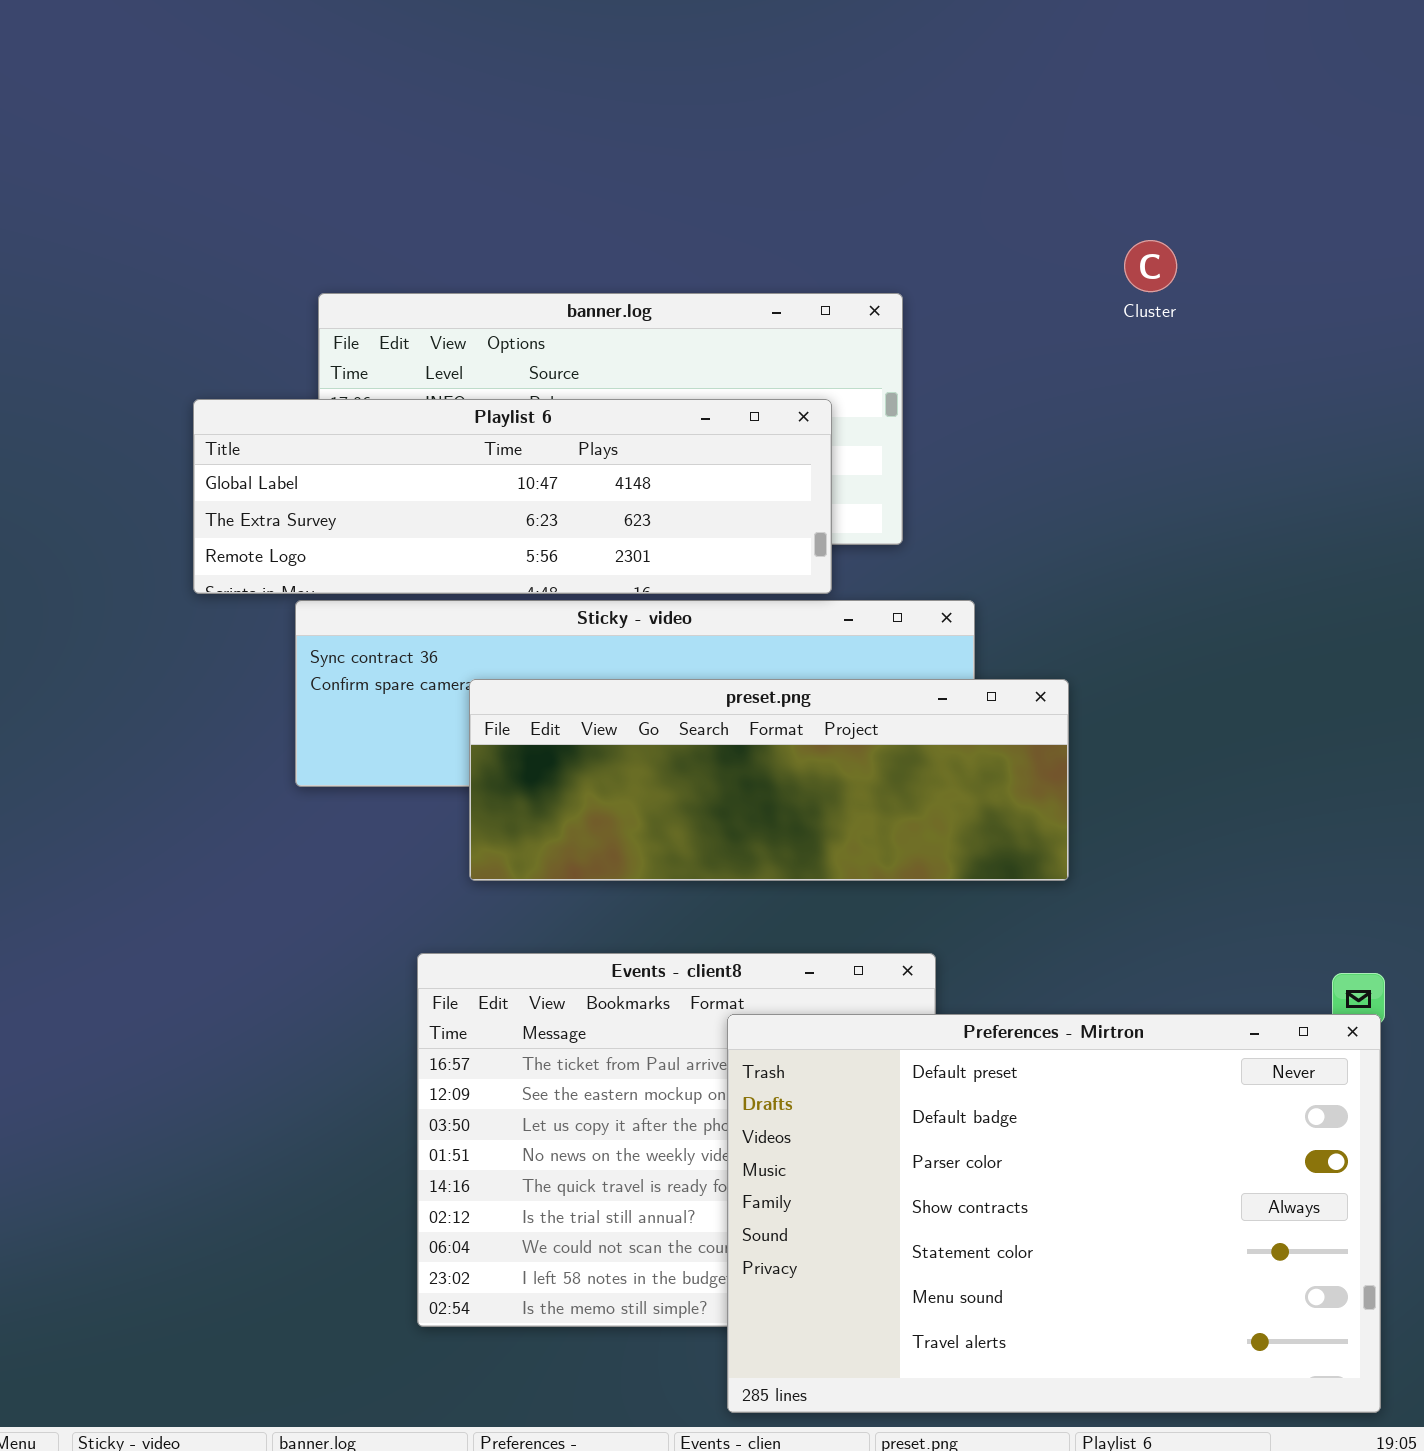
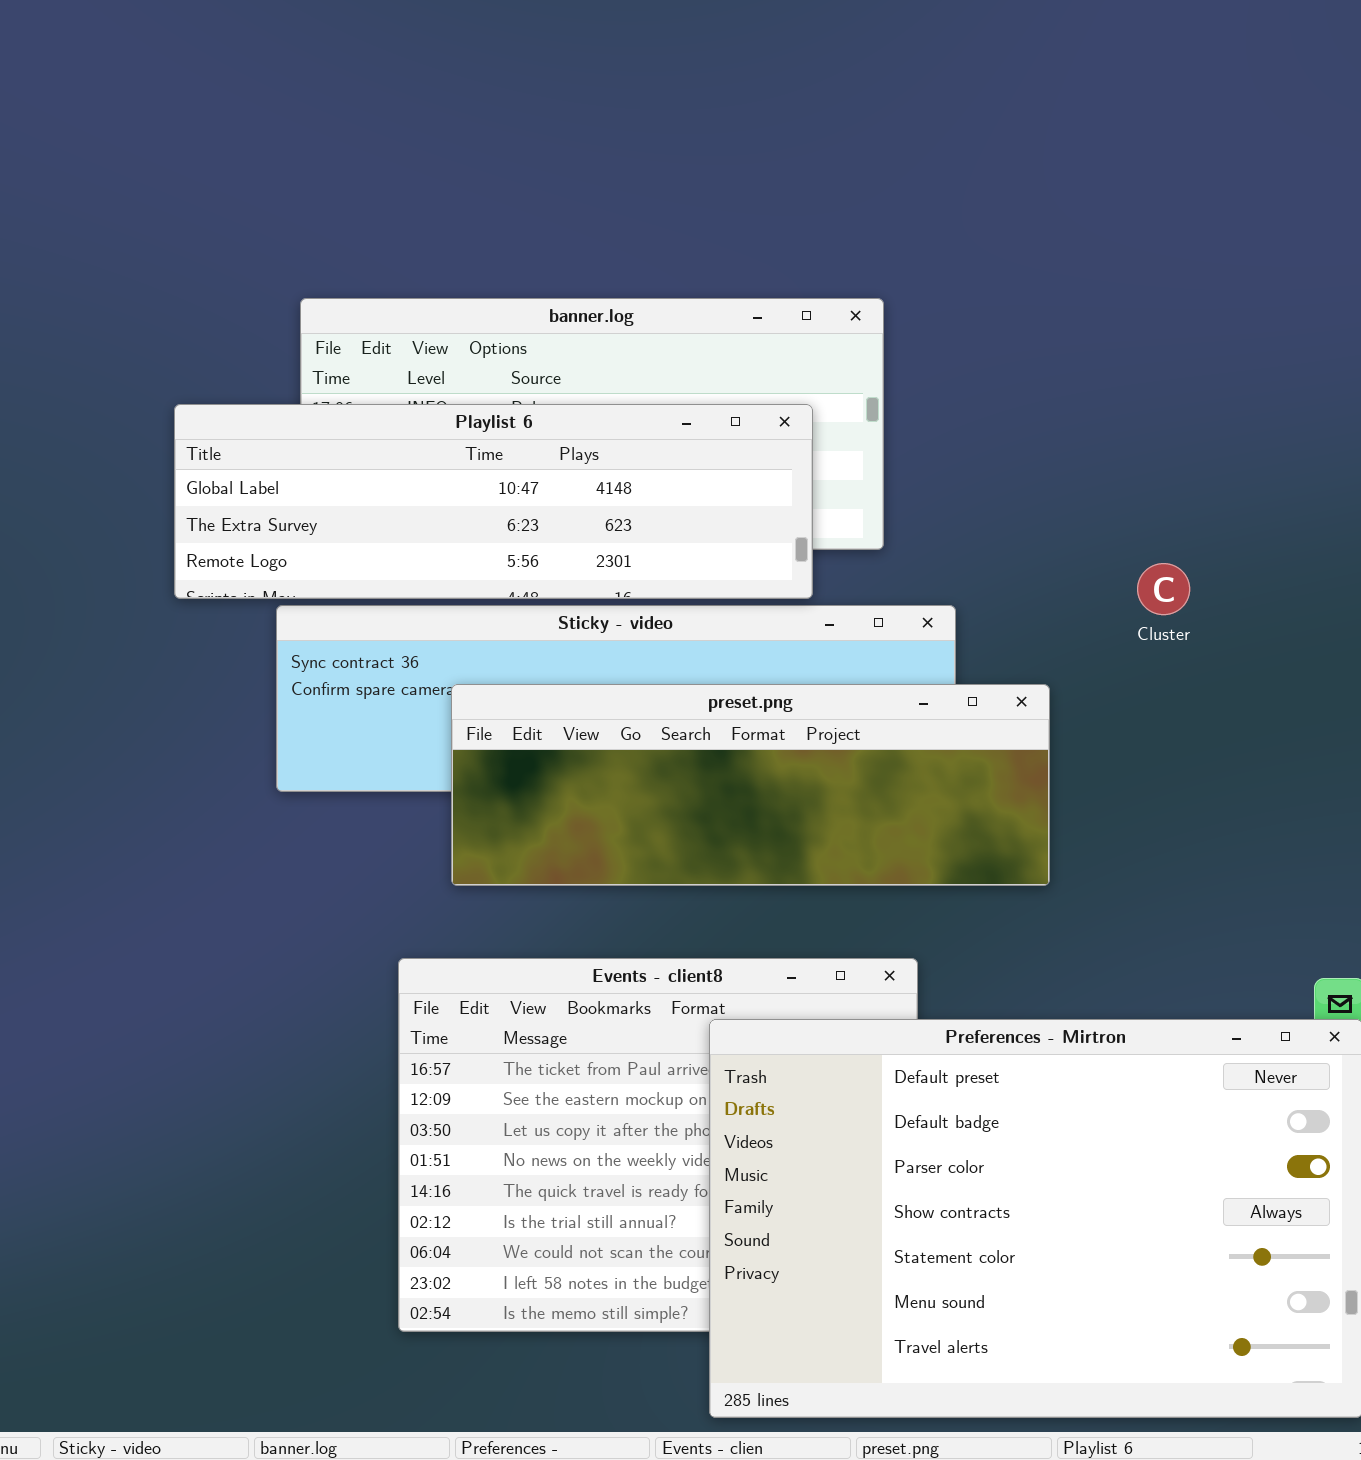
Cluster: [1124,240,1177,292] -> [1137,563,1190,615], moved

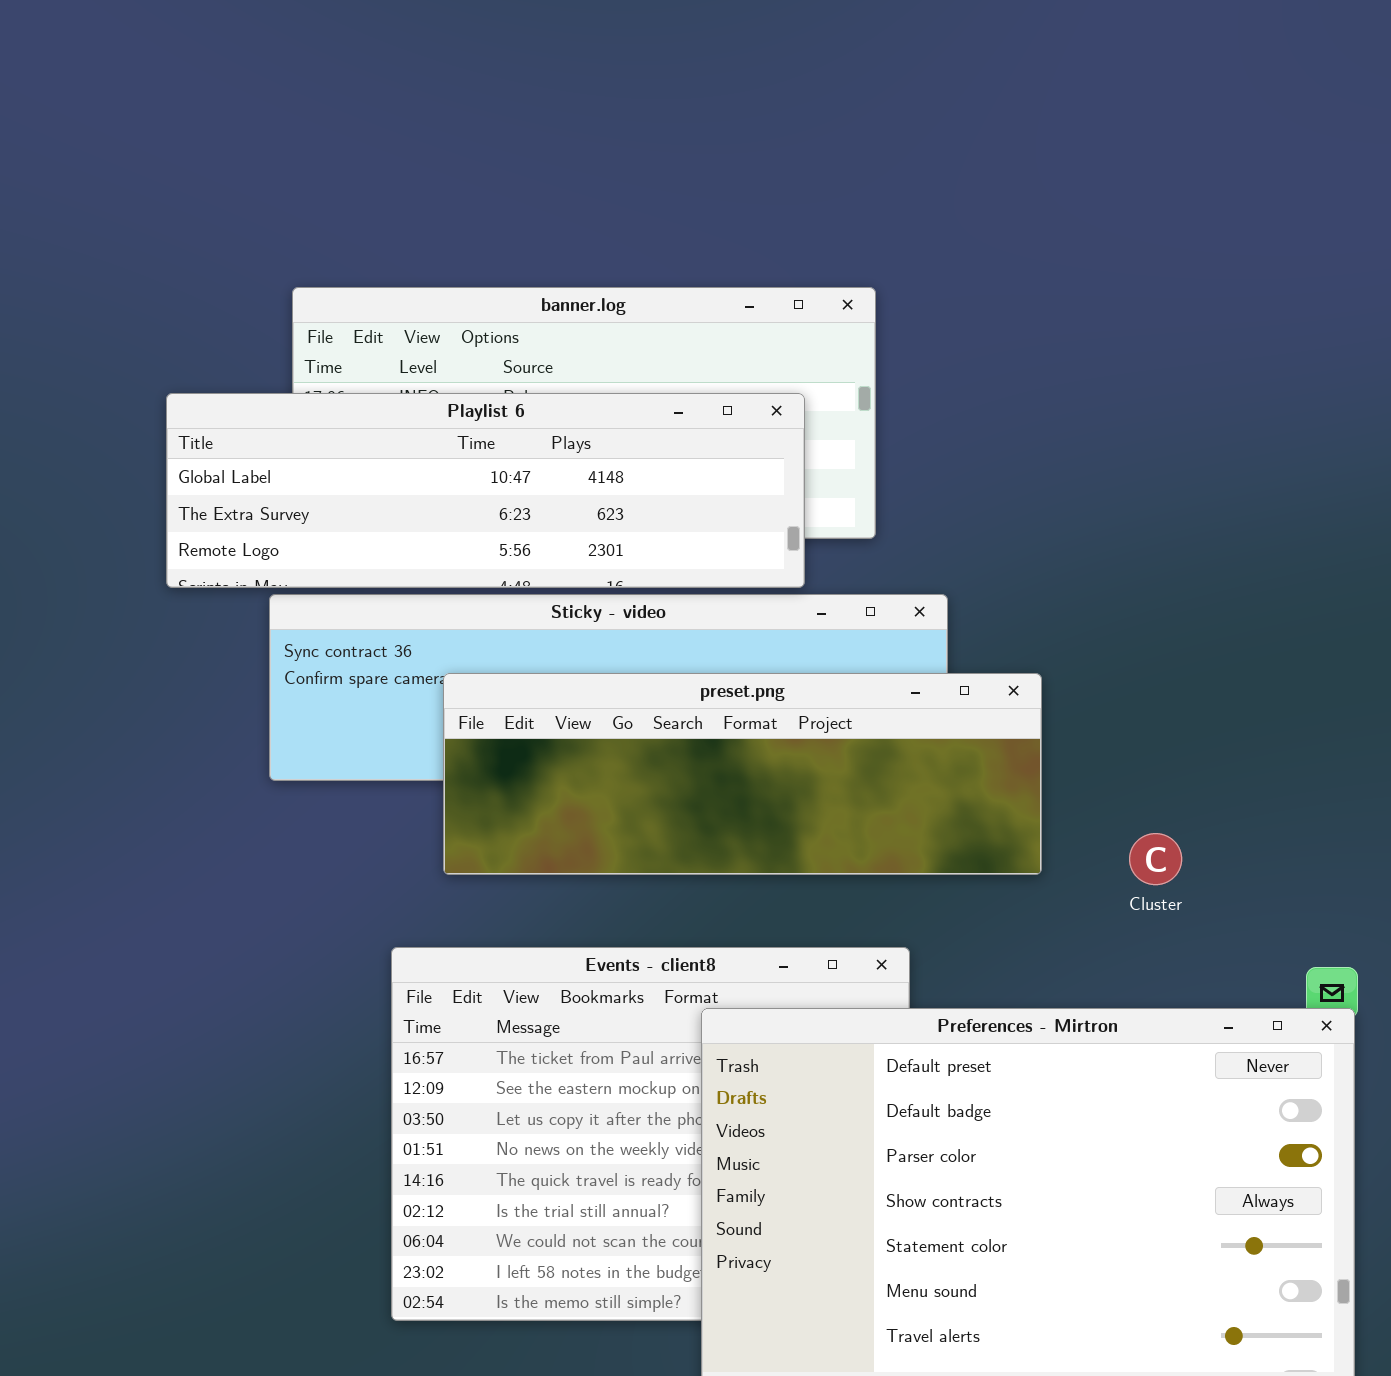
Cluster: [1137,563,1190,615] -> [1129,833,1182,885], moved

